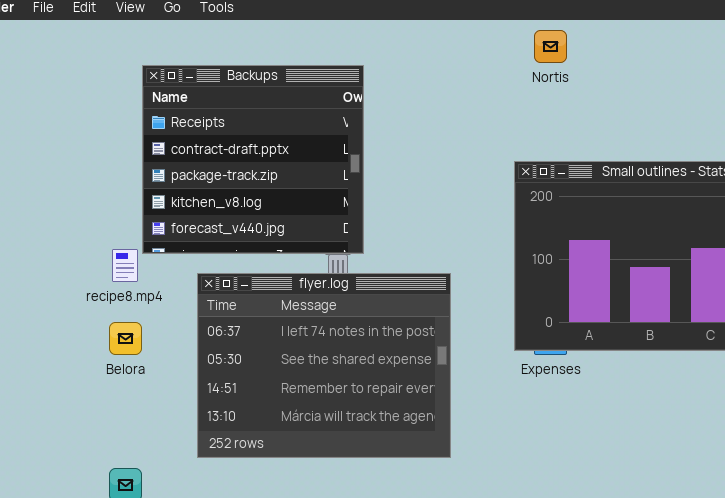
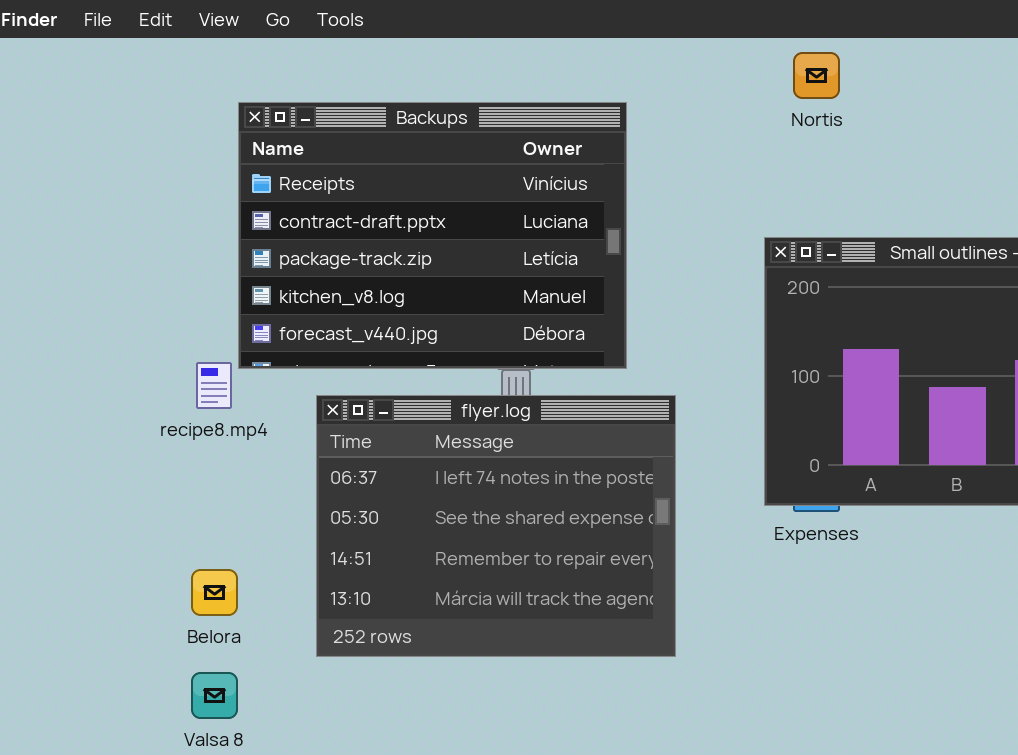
Backups: [142,65,364,254] -> [238,102,627,369], resized
Belora: [109,322,142,355] -> [191,569,238,616], moved

